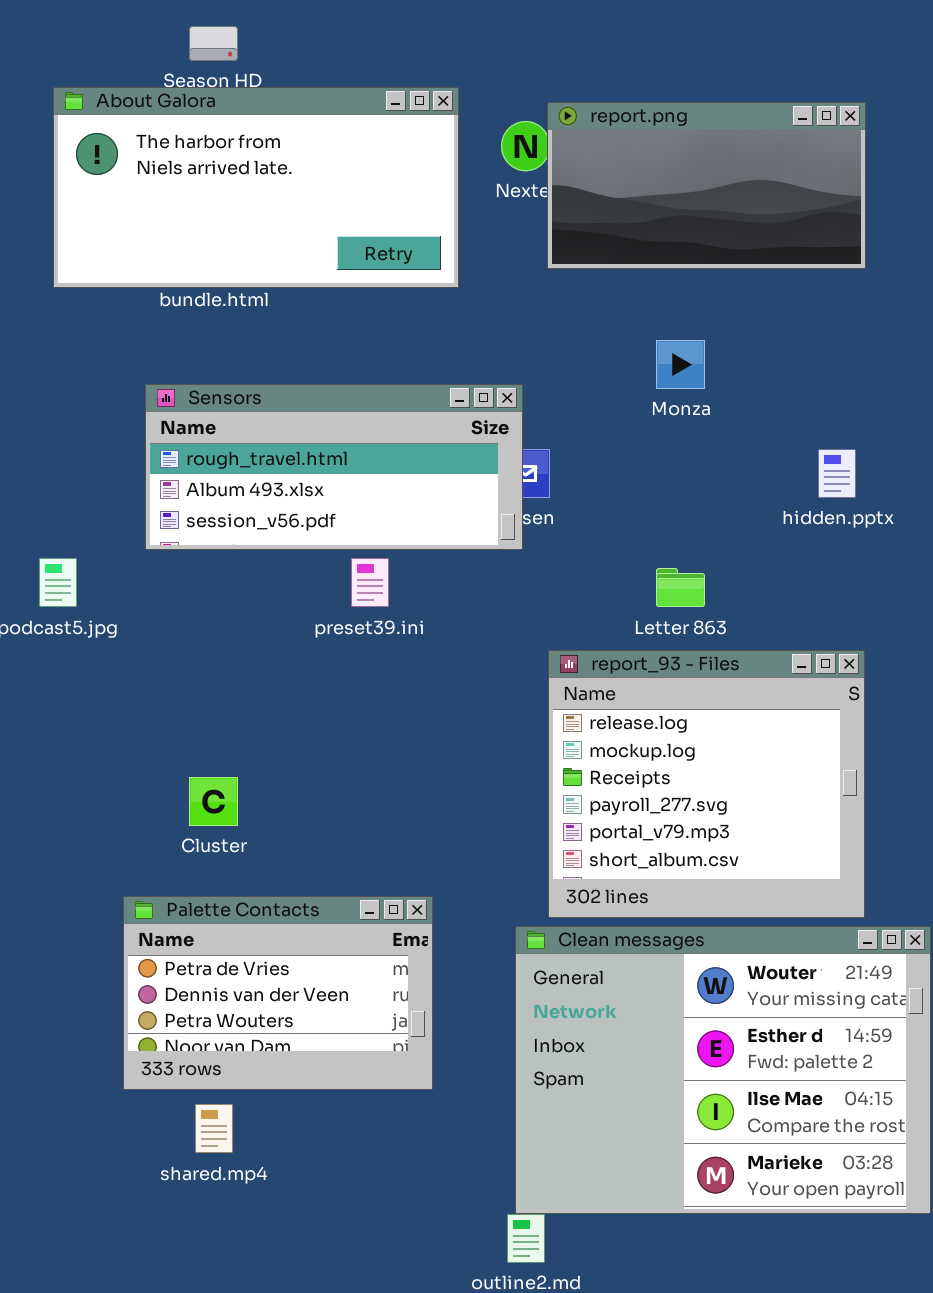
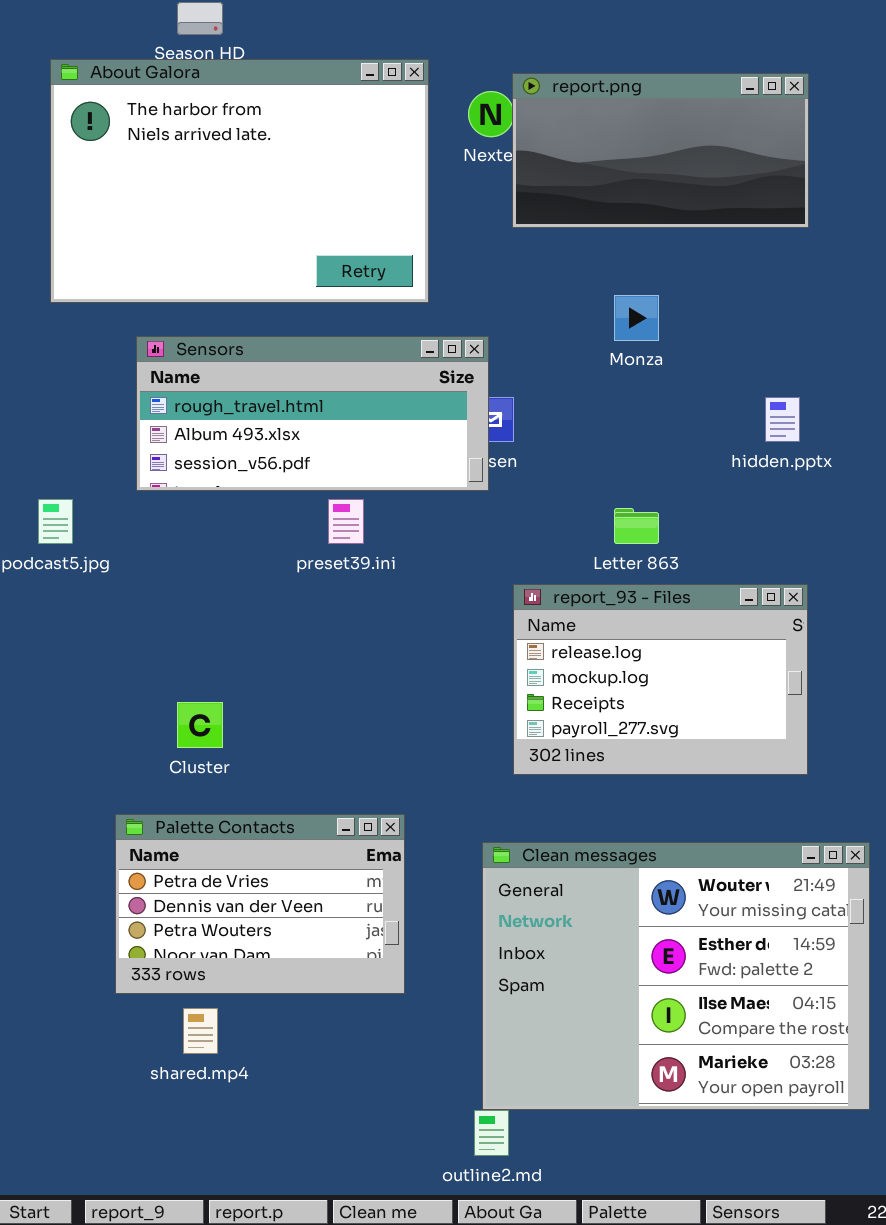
About Galora: [53,87,459,288] -> [50,59,429,303], resized
report_93 - Files: [548,650,865,918] -> [513,584,808,775], resized

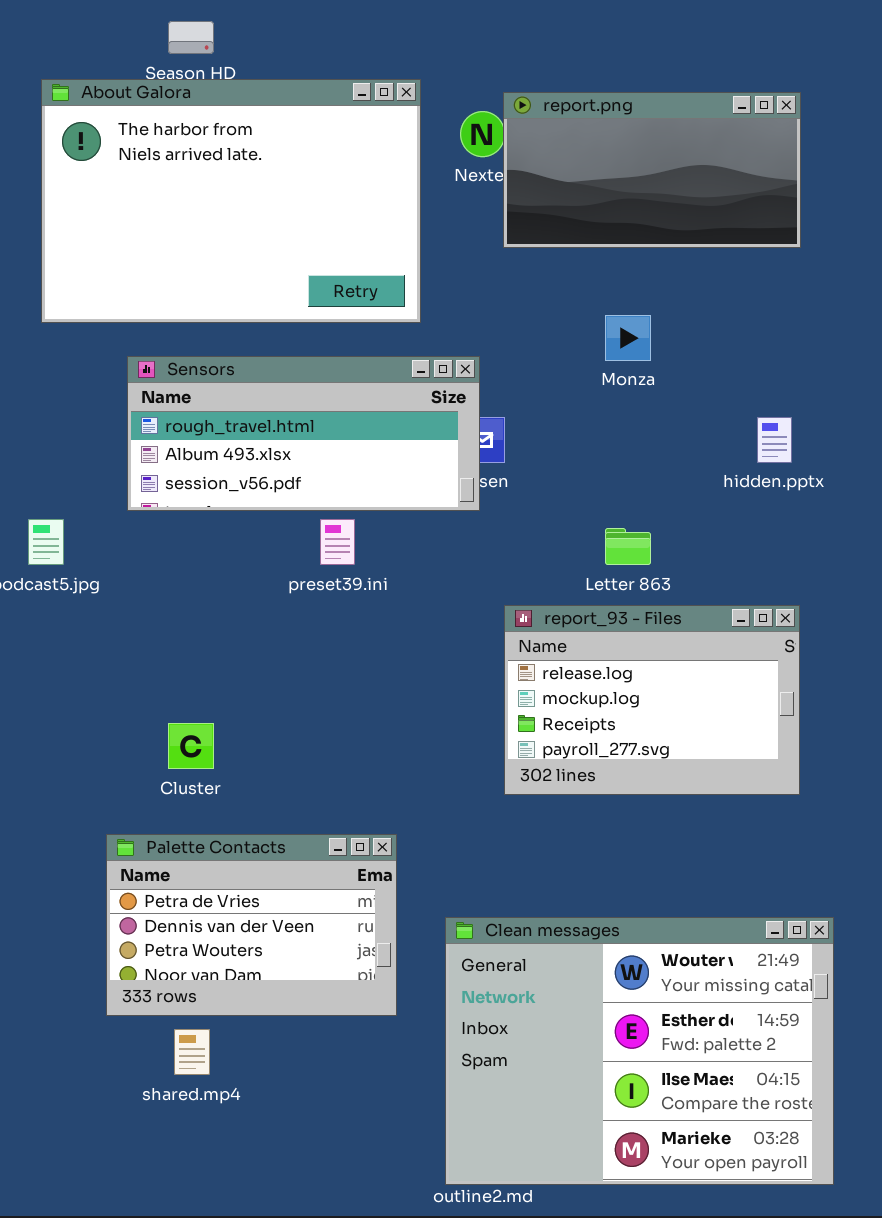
Clean messages: [482,842,870,1110] -> [445,917,834,1185], moved

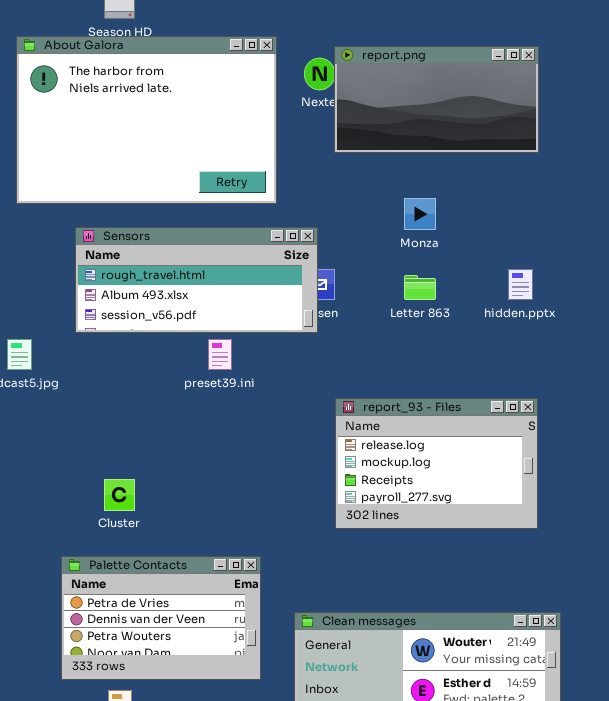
Letter 863: [605,528,651,565] -> [404,275,436,300], moved

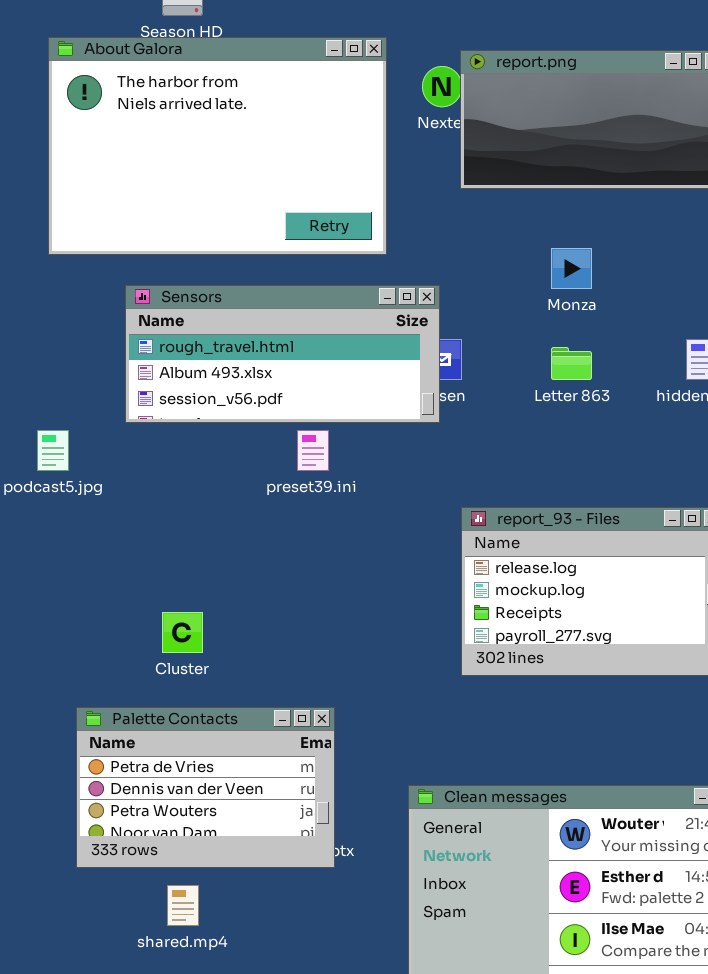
Palette Contacts: [61,556,261,680] -> [76,707,335,868], moved

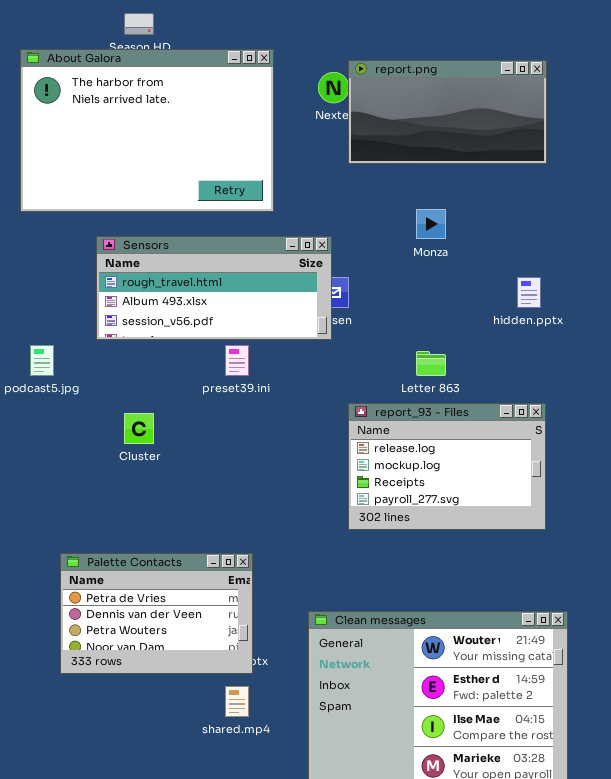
About Galora: [48,37,387,255] -> [20,49,274,212], moved
Letter 863: [551,347,592,380] -> [416,351,446,376], moved
Cluster: [162,612,203,653] -> [124,413,154,444], moved
shared.mp4: [167,885,199,926] -> [225,686,249,717], moved

